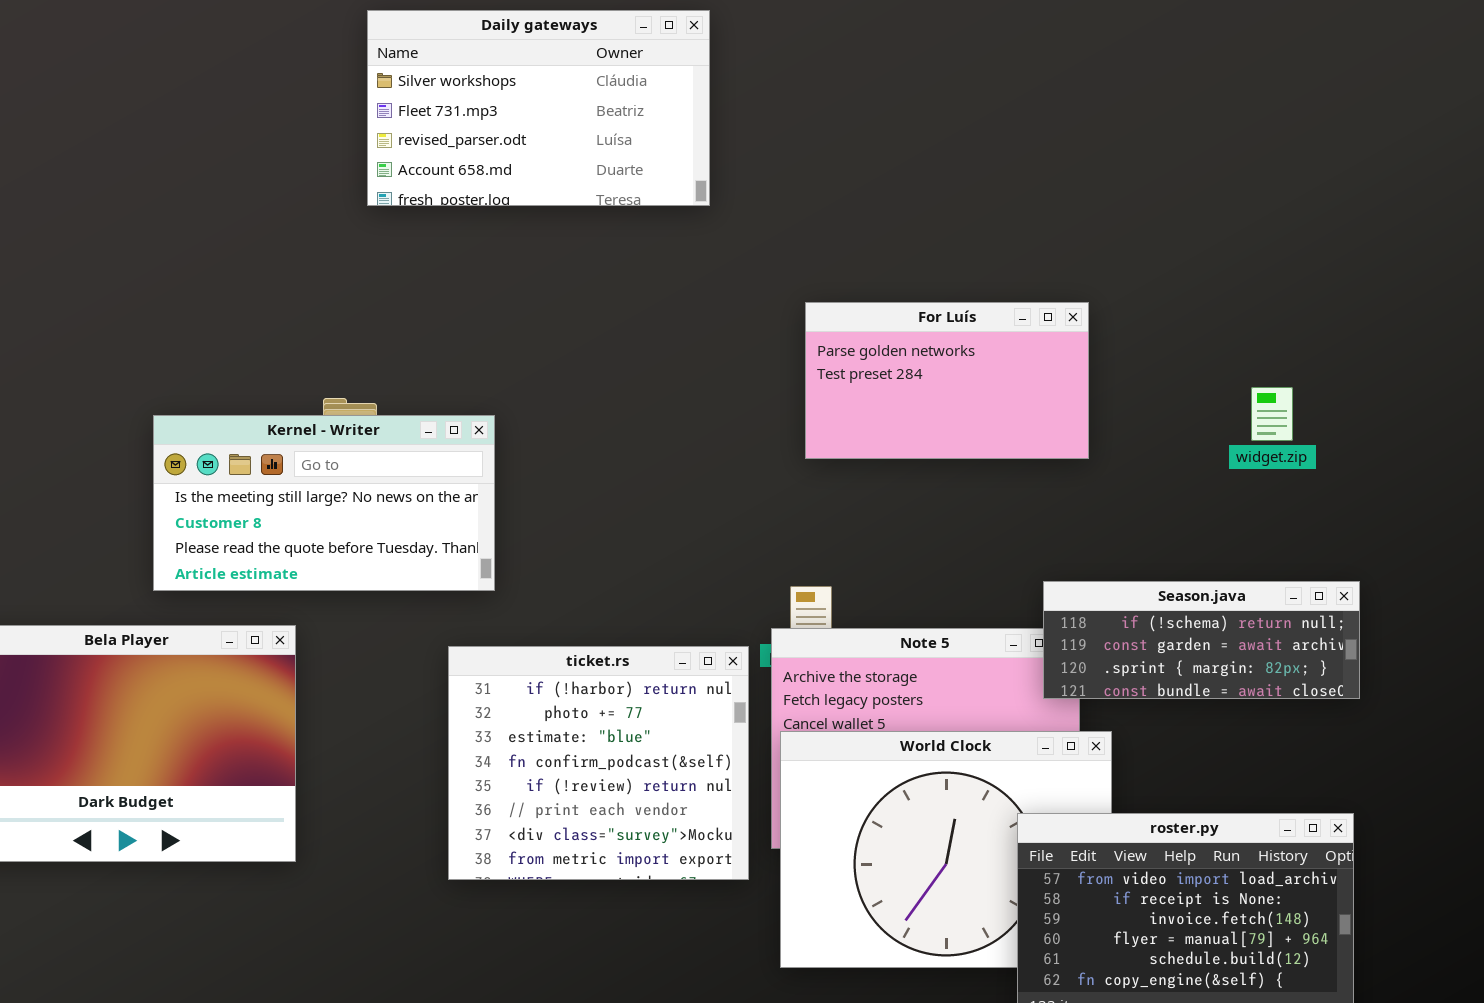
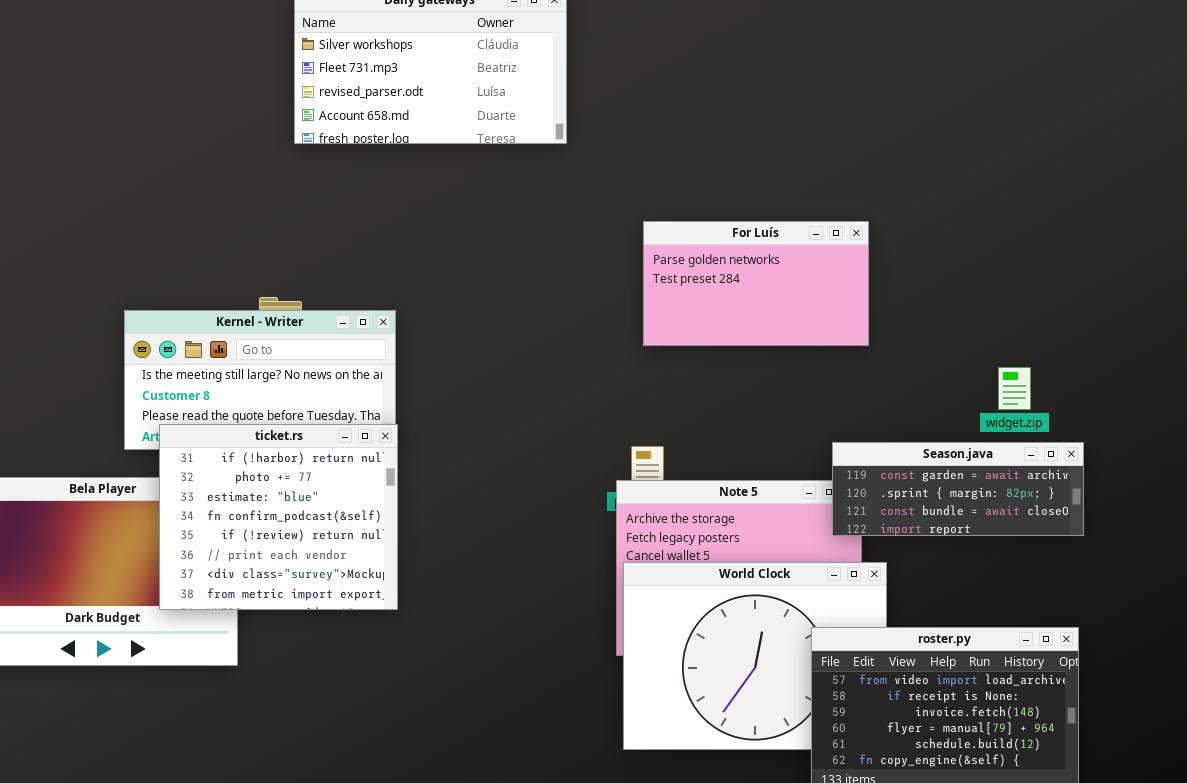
widget.zip: [1251,387,1293,441] -> [998,367,1031,410], moved
Season.java: [1043,581,1360,699] -> [832,442,1084,536], scrolled down 1 row
ticket.rs: [448,646,749,880] -> [159,424,398,610], moved

